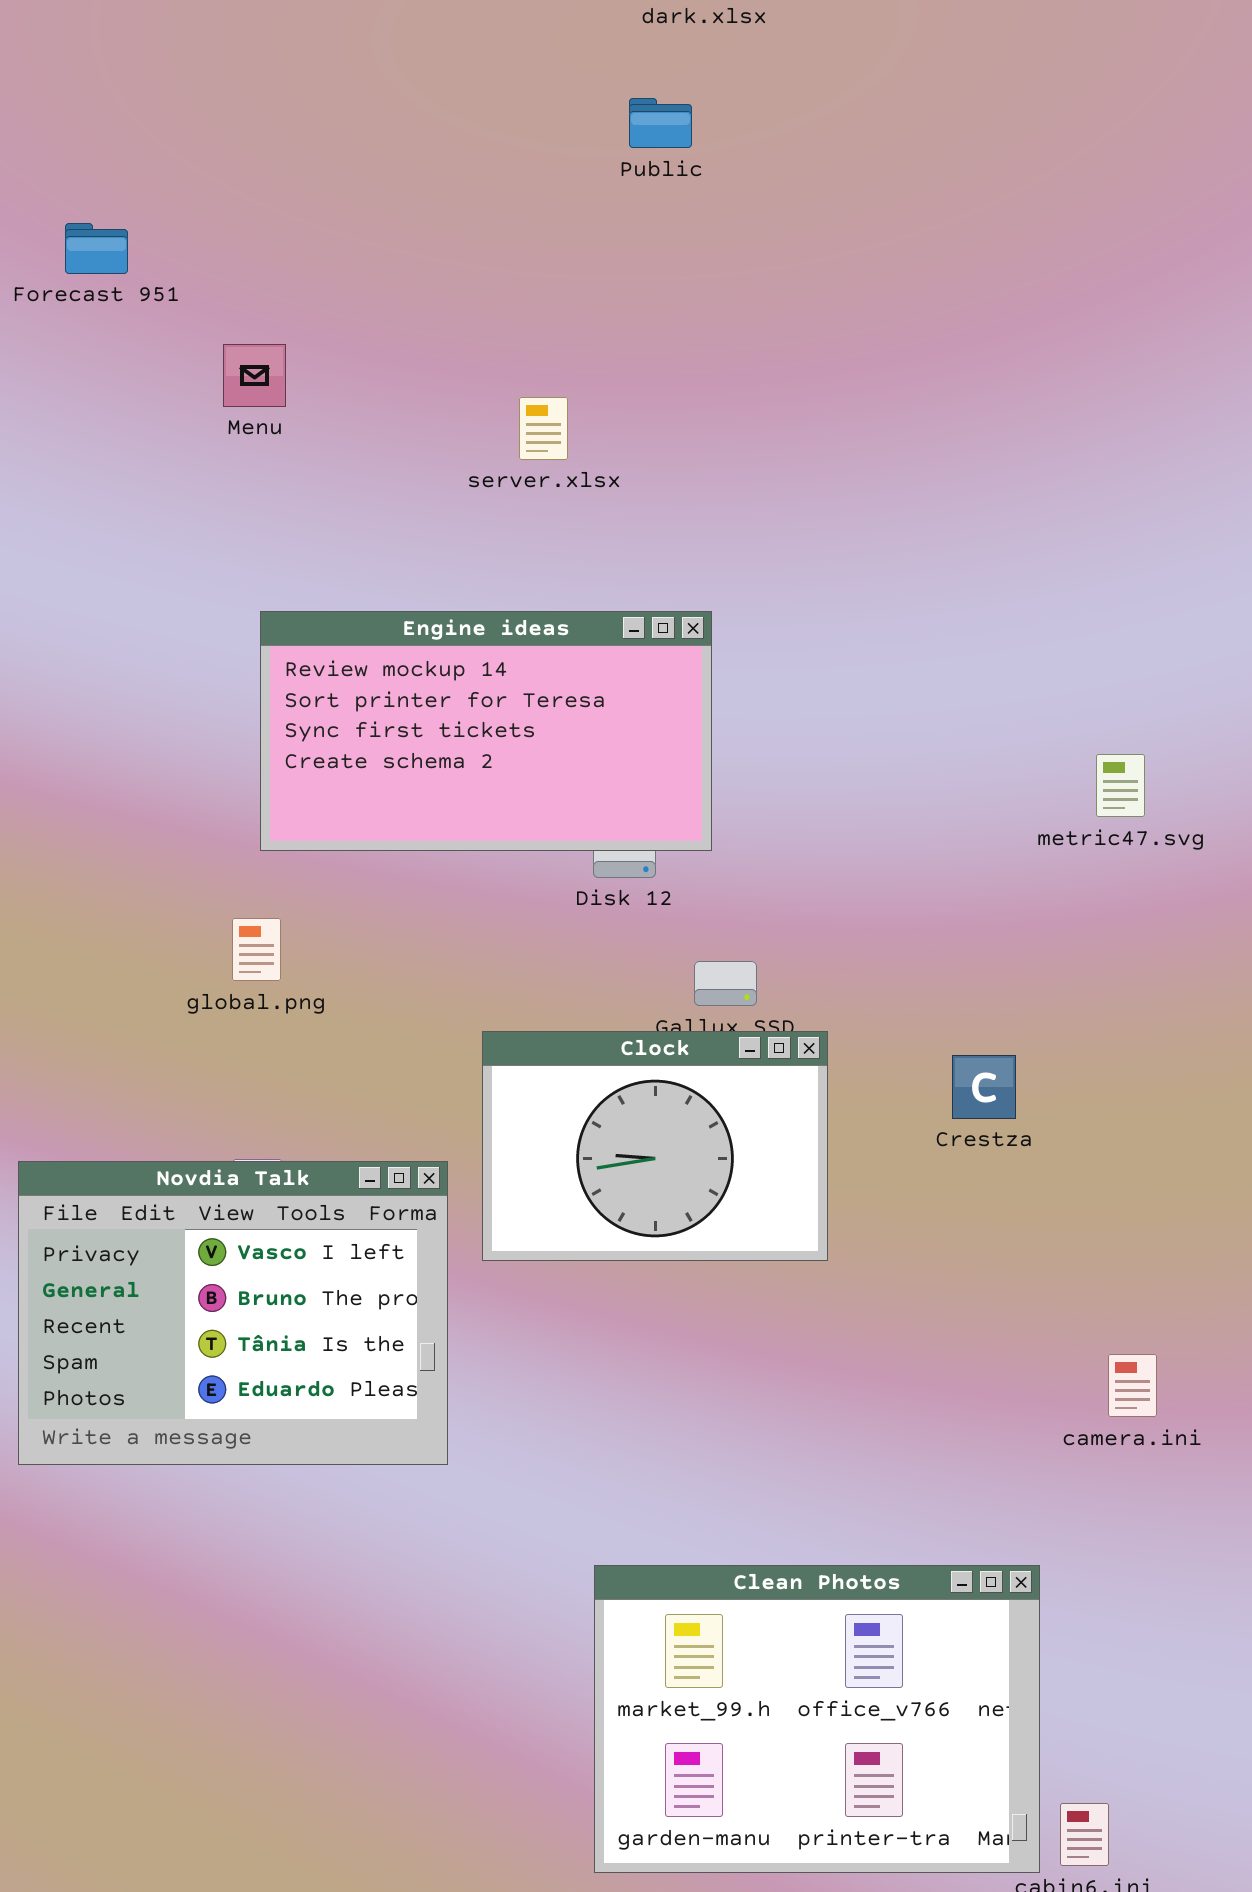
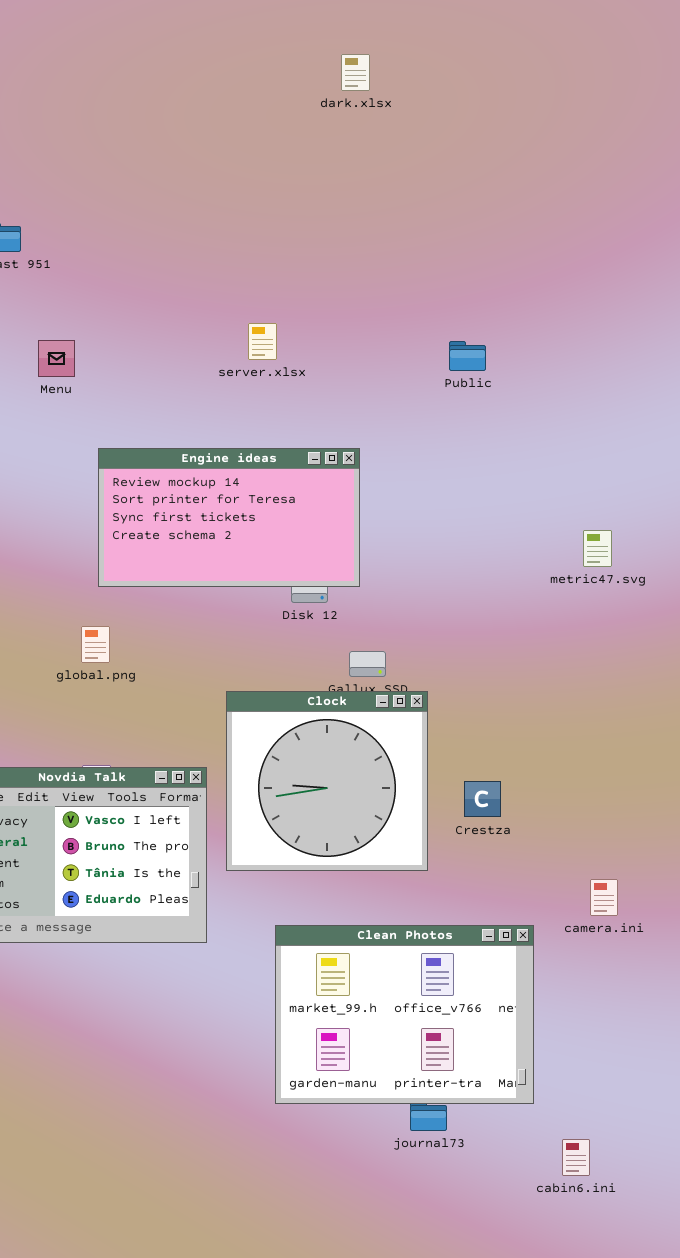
Public: [629,98,692,148] -> [449,341,486,371], moved
Menu: [223,344,286,407] -> [38,340,75,377], moved
Clock: [482,1031,828,1261] -> [226,691,428,871], resized
Crestza: [952,1055,1016,1119] -> [464,781,501,817], moved
Clean Photos: [594,1565,1040,1873] -> [275,925,534,1104], moved

